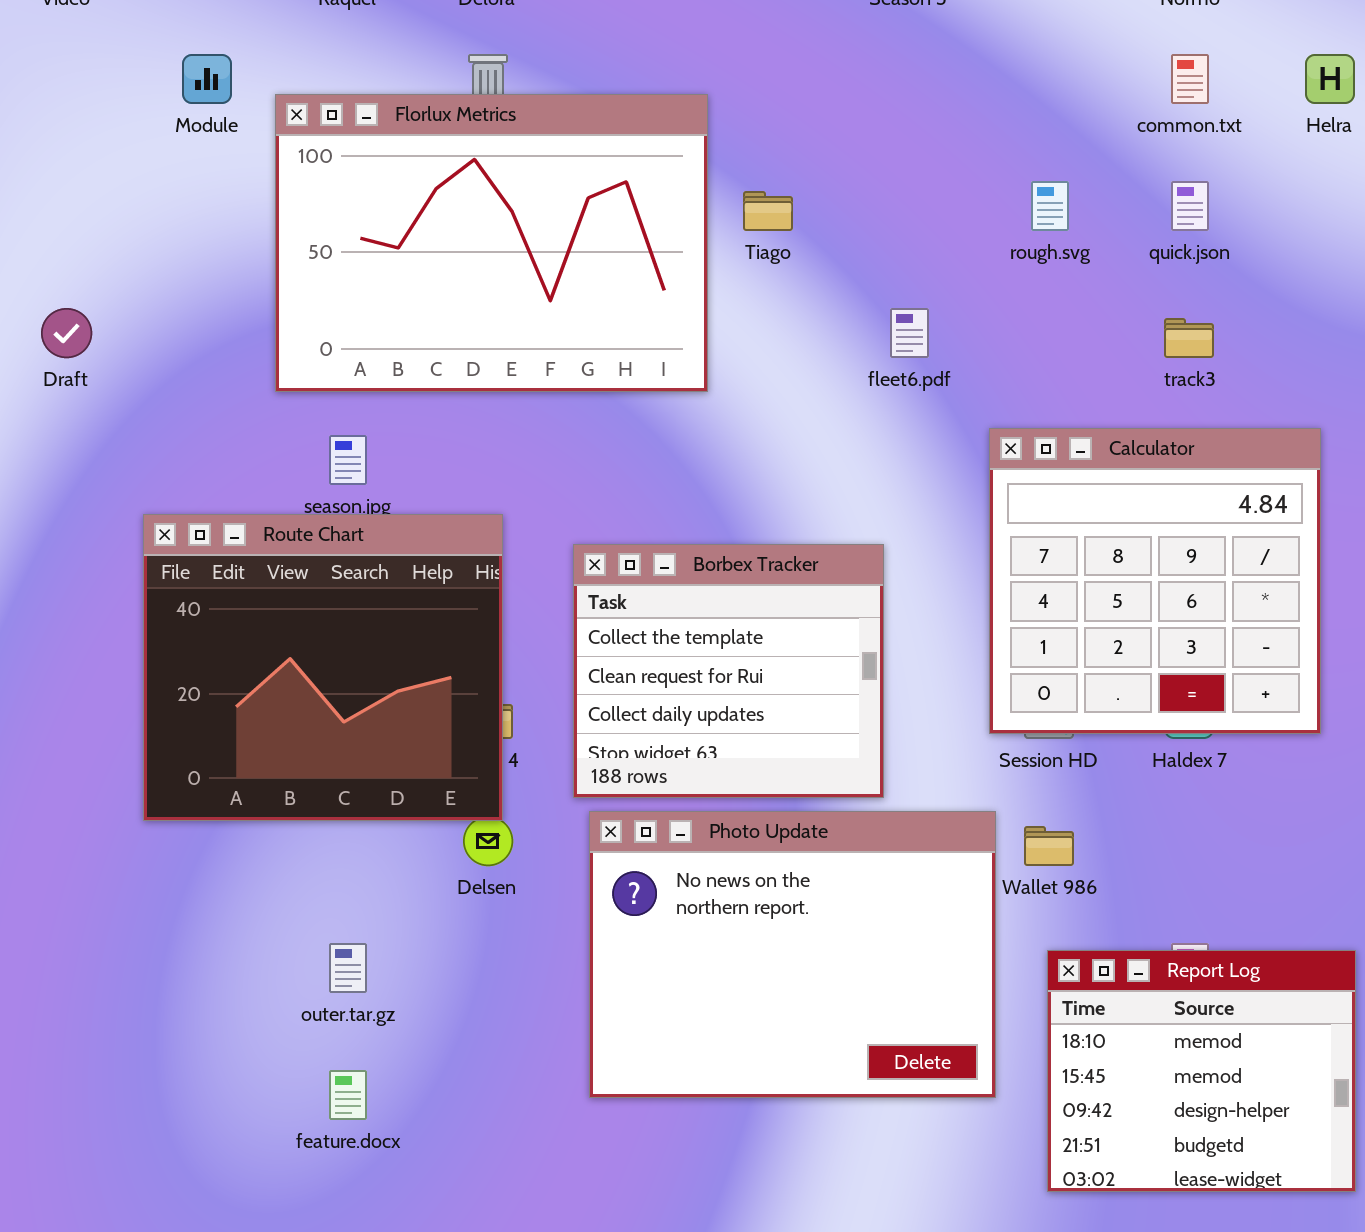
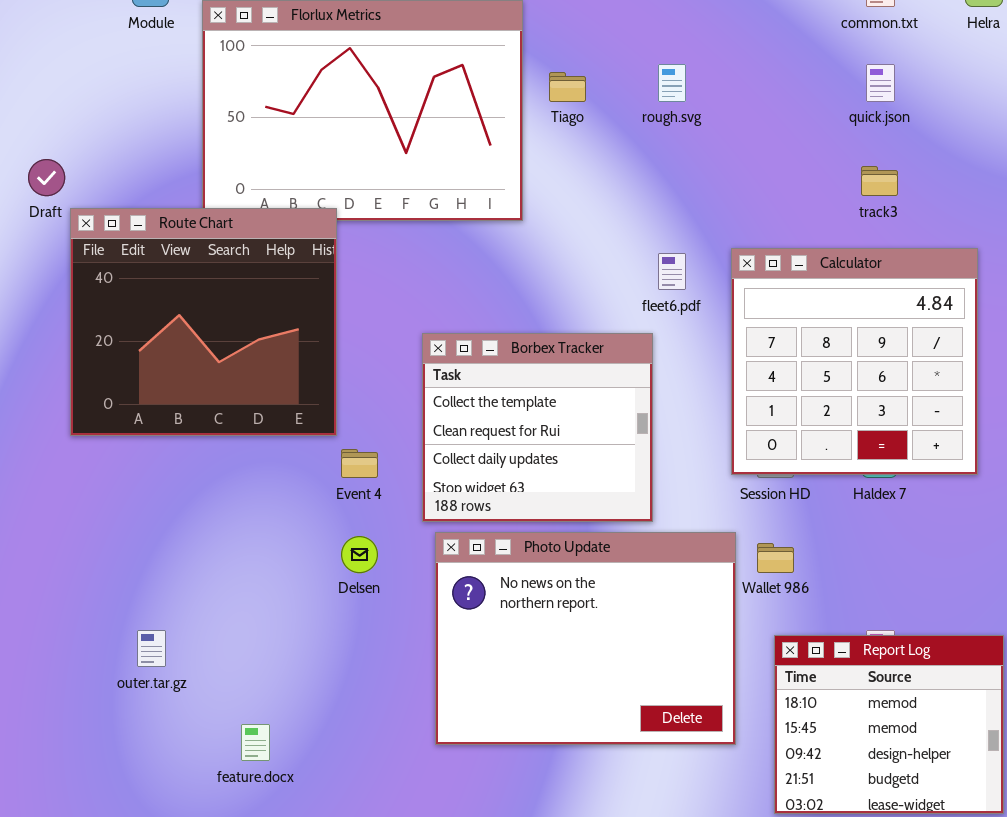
rough.svg: [1031,181,1069,231] -> [658,64,686,102], moved
fleet6.pdf: [890,308,929,358] -> [658,253,686,290], moved
Route Chart: [143,514,503,821] -> [70,208,337,436], moved
outer.tar.gz: [329,943,367,993] -> [137,630,166,667], moved

